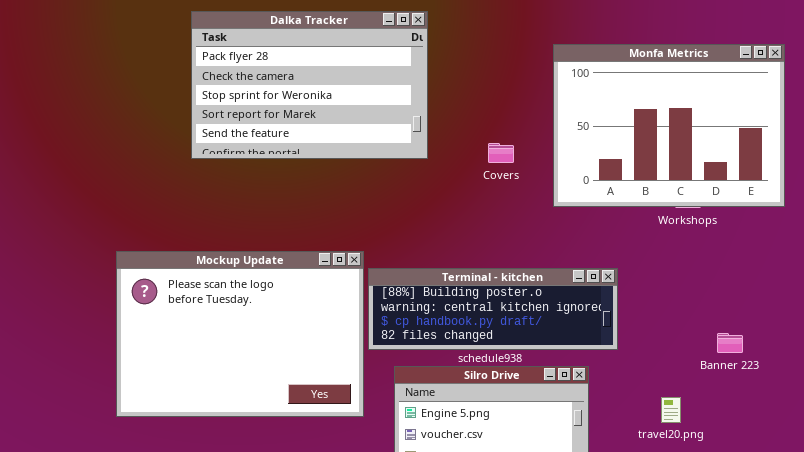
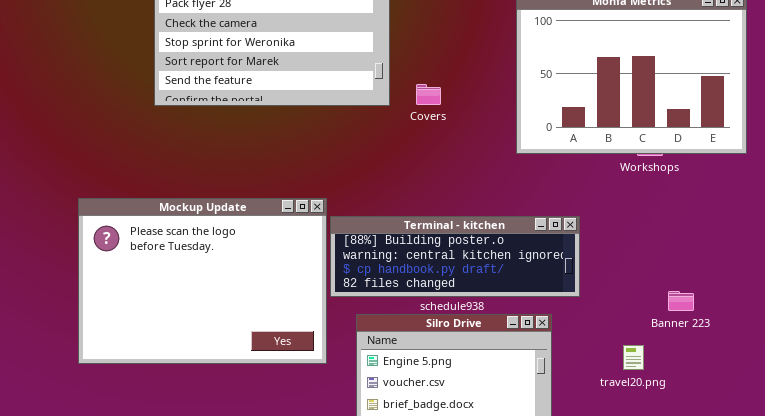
Covers: [488,143,514,163] -> [416,84,441,105], moved
Banner 223: [717,333,743,353] -> [668,291,694,311], moved

